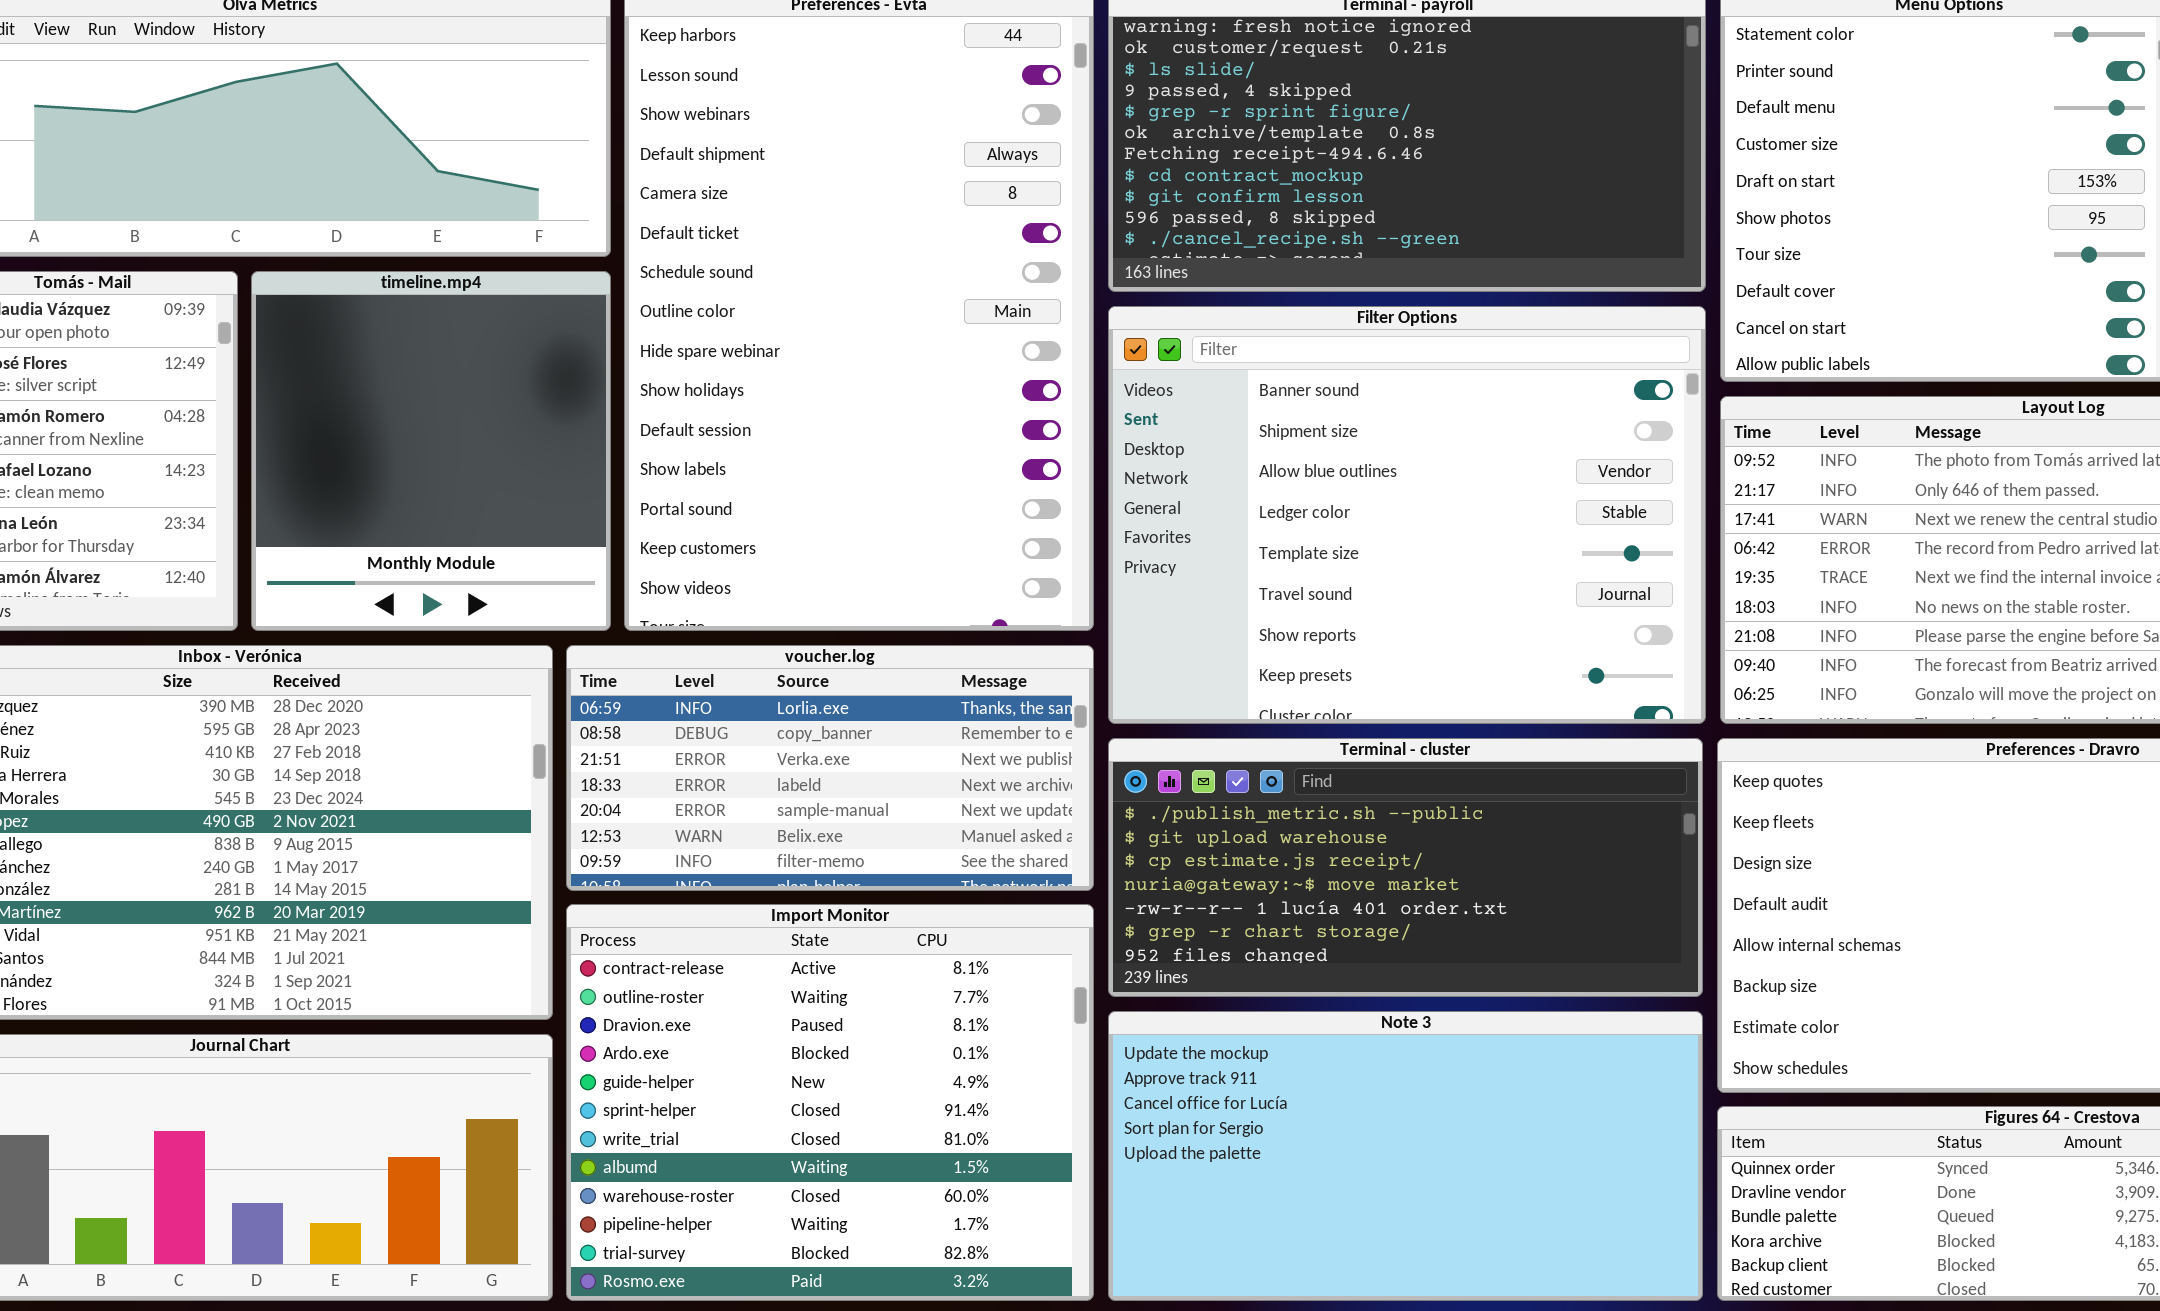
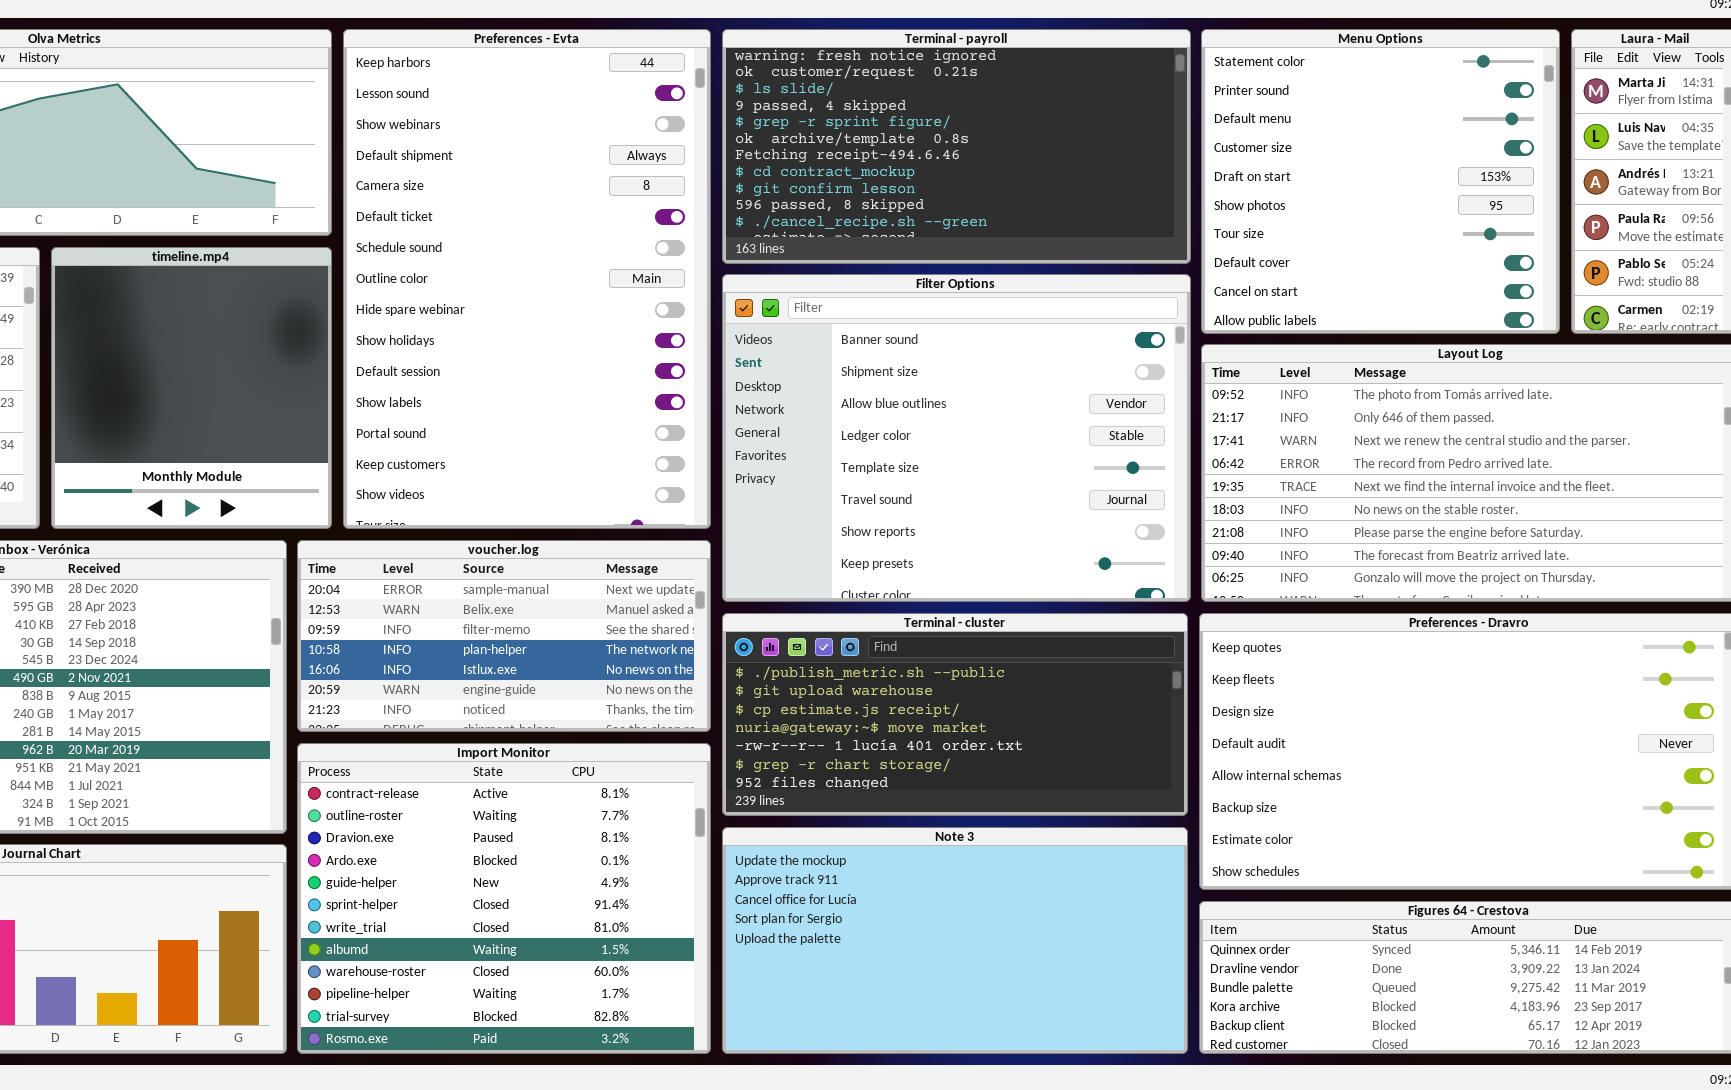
voucher.log: [566,645,1094,891] -> [297,540,711,732], scrolled down 4 rows

